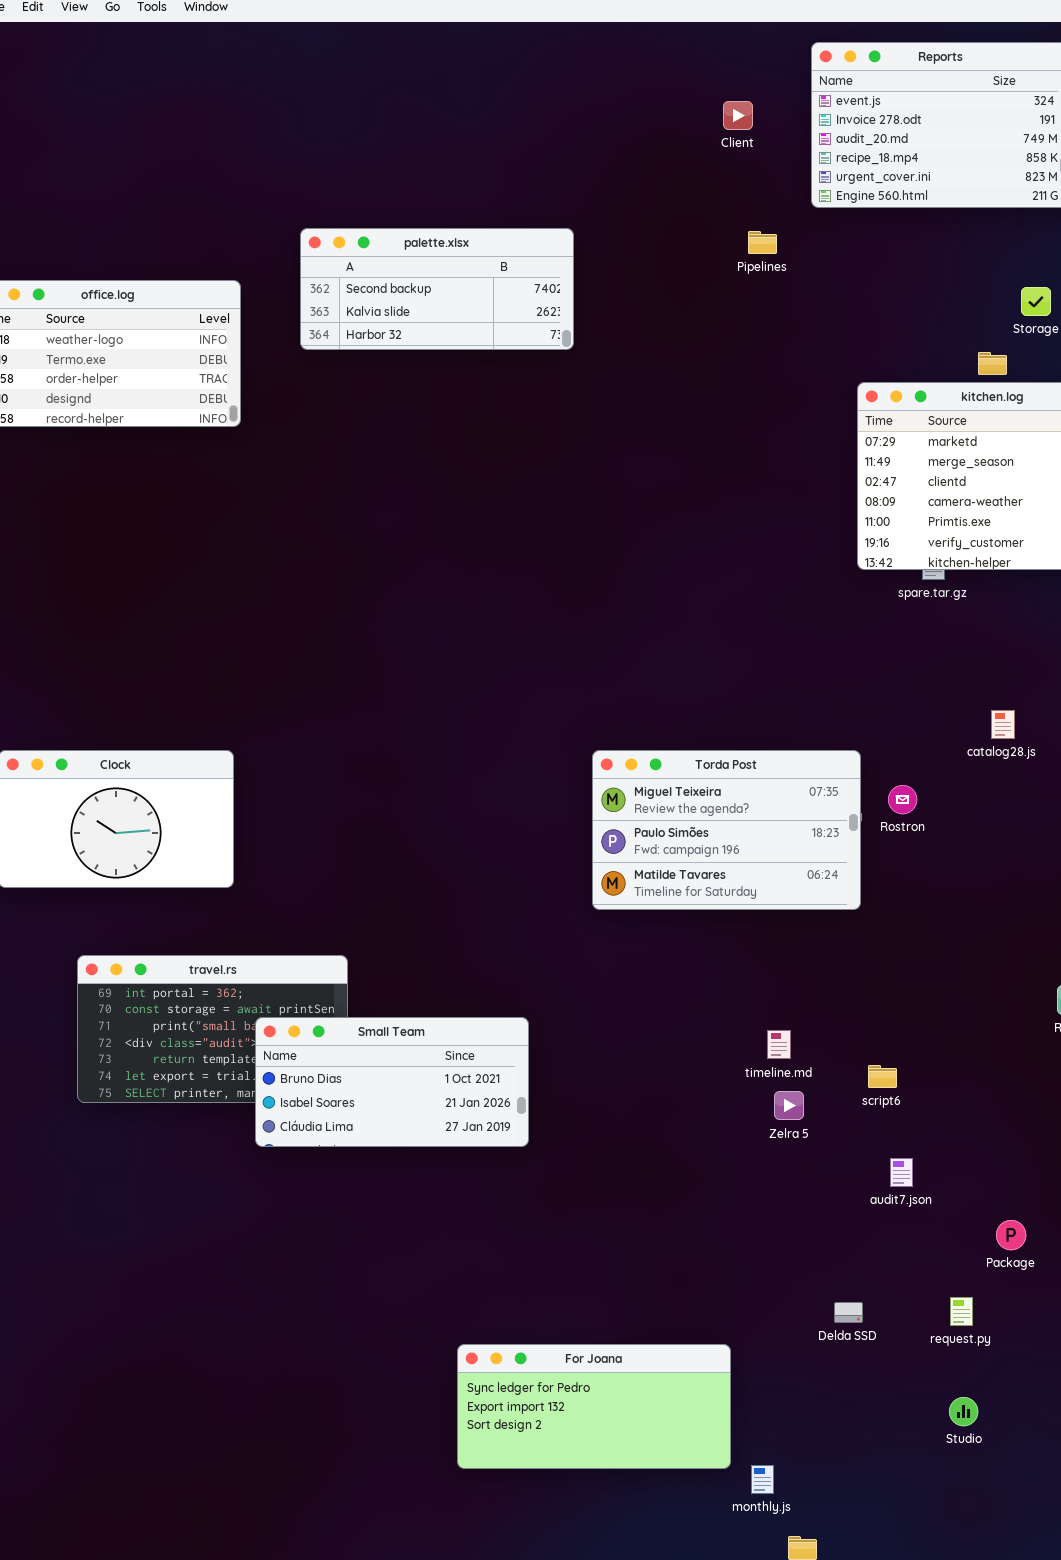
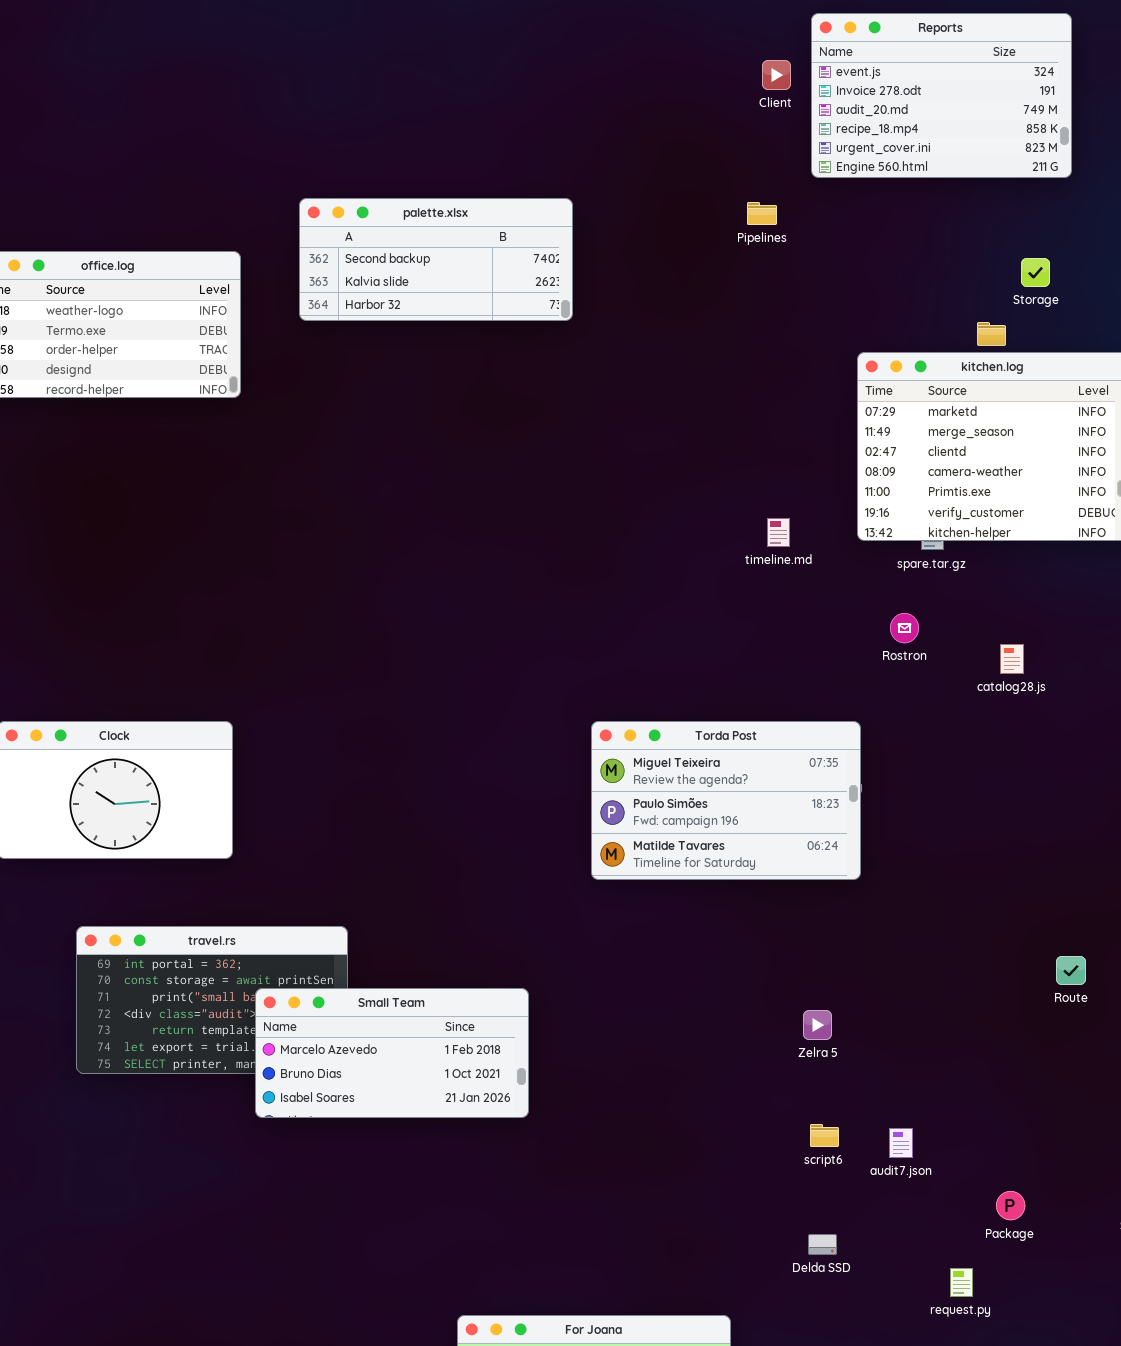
Client: [723,101,753,130] -> [762,60,791,90], moved
catalog28.js: [991,710,1015,739] -> [1000,644,1024,674], moved
Rostron: [888,785,917,814] -> [890,613,919,643], moved
Small Team: [255,1017,529,1147] -> [255,988,529,1118], scrolled up 1 row
timeline.md: [767,1030,791,1059] -> [767,518,790,547], moved
script6: [868,1065,897,1088] -> [810,1124,839,1147], moved
Zelra 5: [774,1091,804,1120] -> [803,1010,832,1040], moved
Delda SSD: [834,1302,863,1323] -> [808,1234,837,1255], moved

